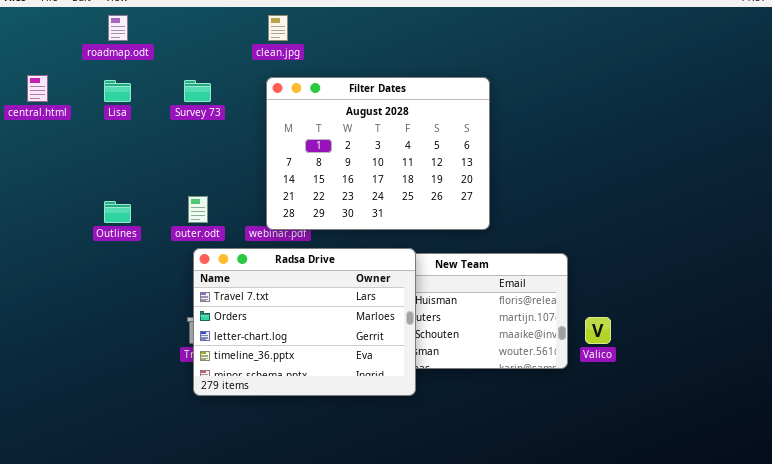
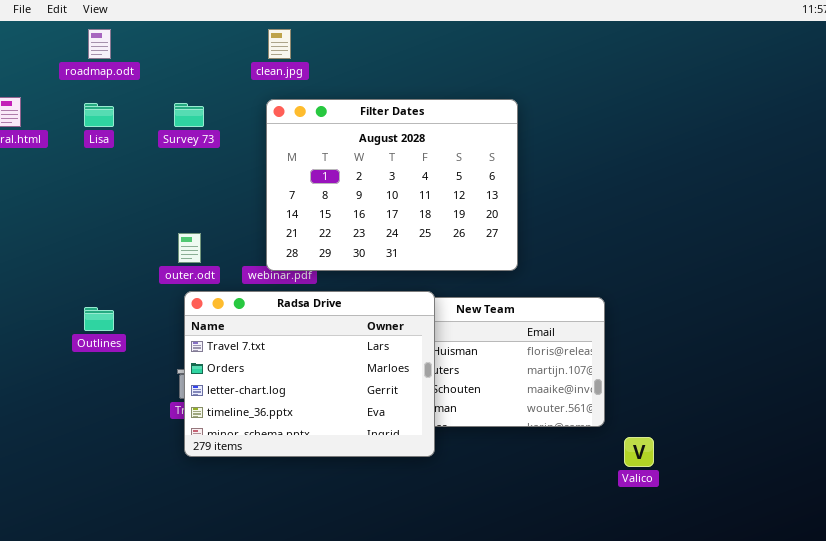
Outlines: [104,201,131,223] -> [84,307,114,331], moved
Valico: [585,317,611,344] -> [624,437,654,467], moved

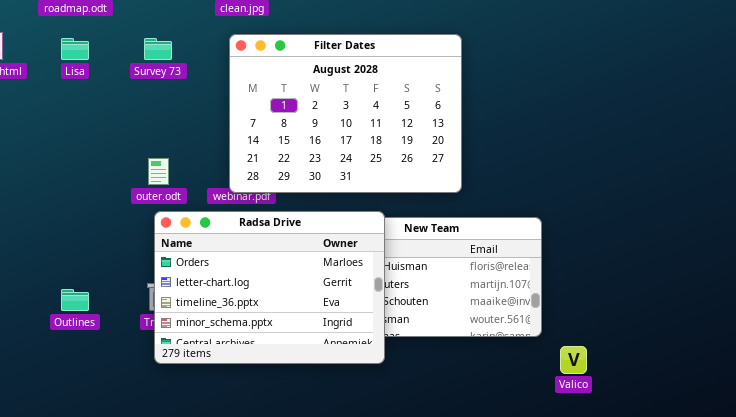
Radsa Drive: [184,291,435,457] -> [154,211,385,364], scrolled down 1 row
Outlines: [84,307,114,331] -> [61,289,89,311], moved

